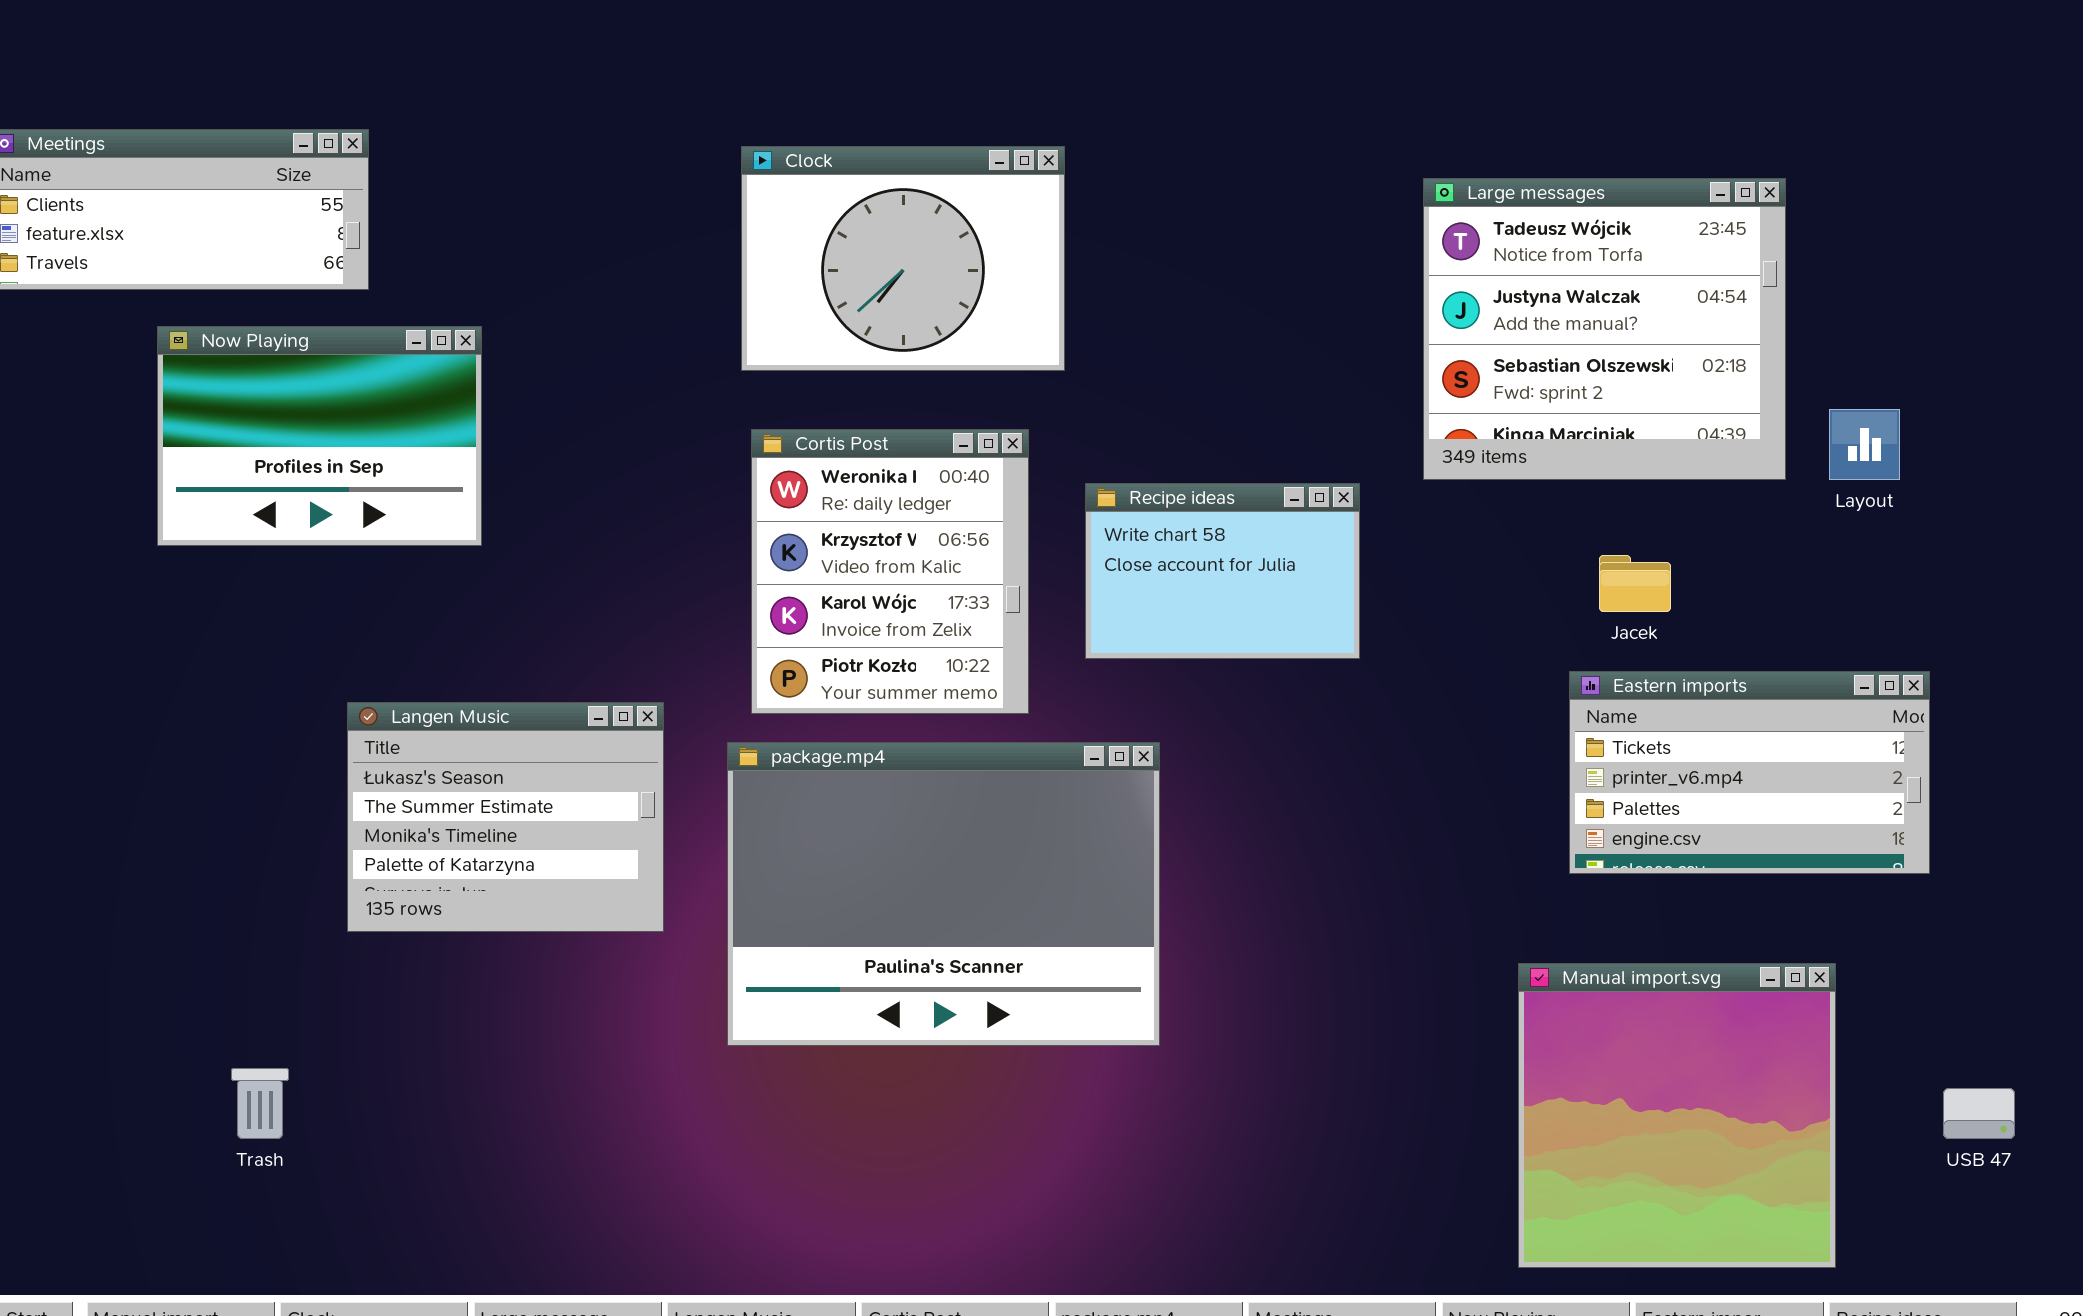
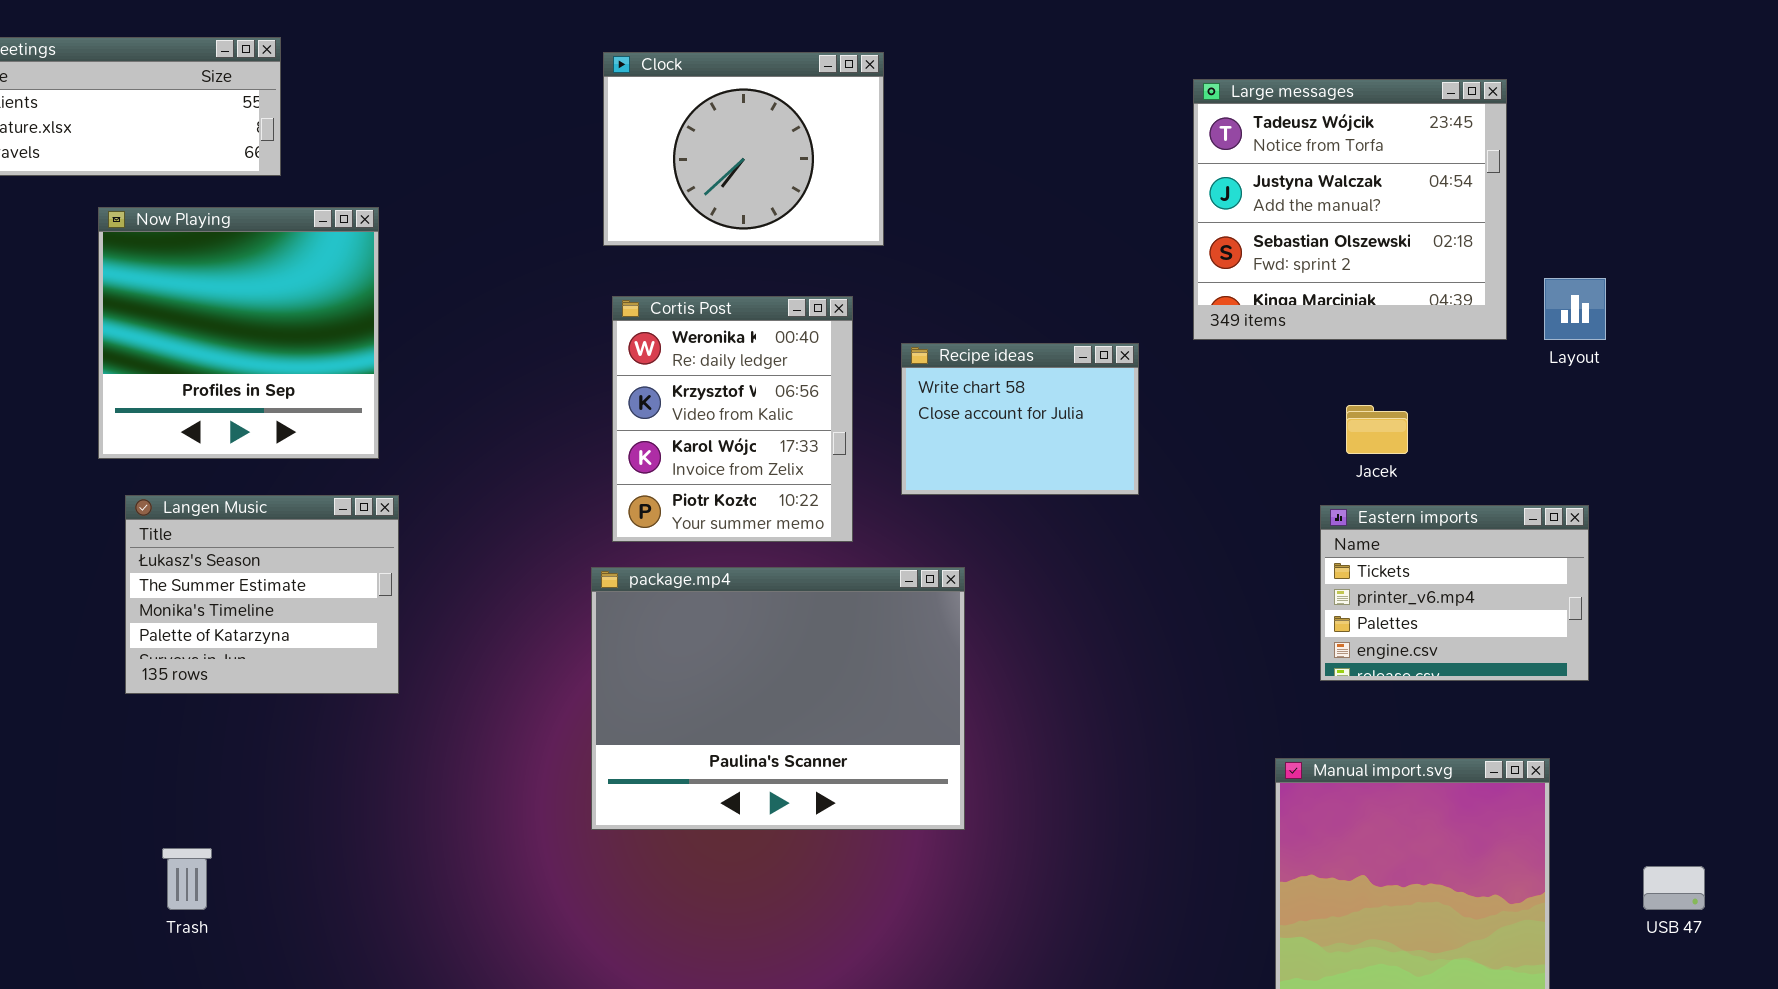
Now Playing: [157,326,482,546] -> [98,207,379,459], resized
Eastern imports: [1569,671,1930,874] -> [1320,505,1589,681], resized
Langen Music: [347,702,664,932] -> [125,495,399,694], moved

